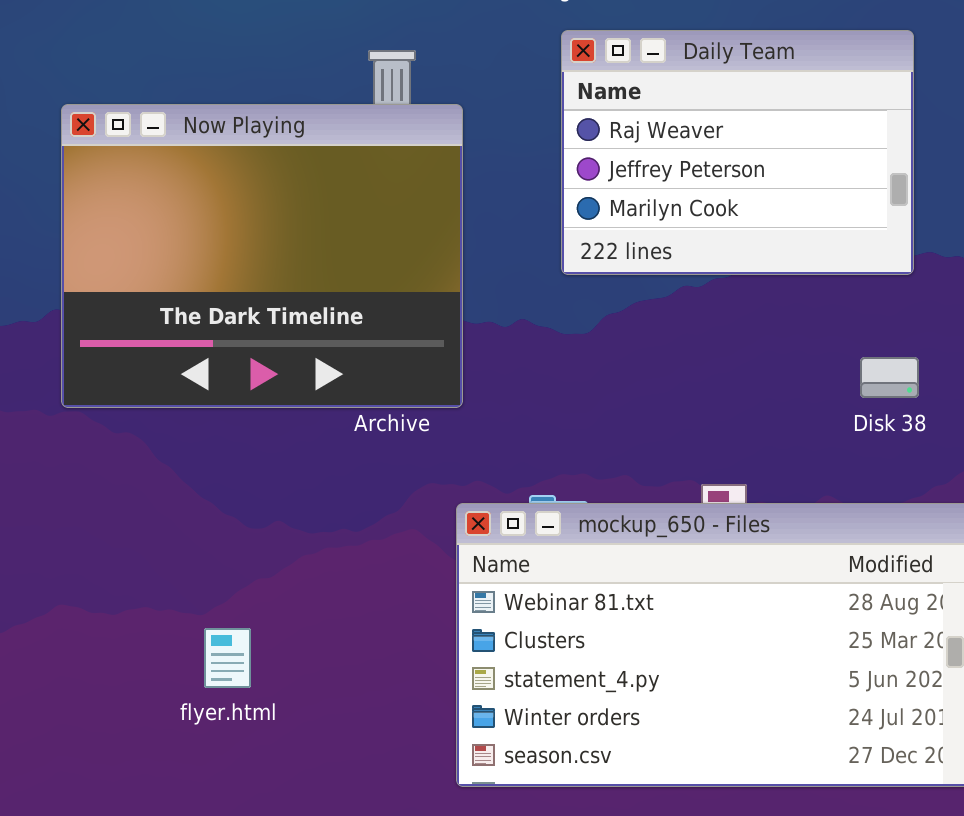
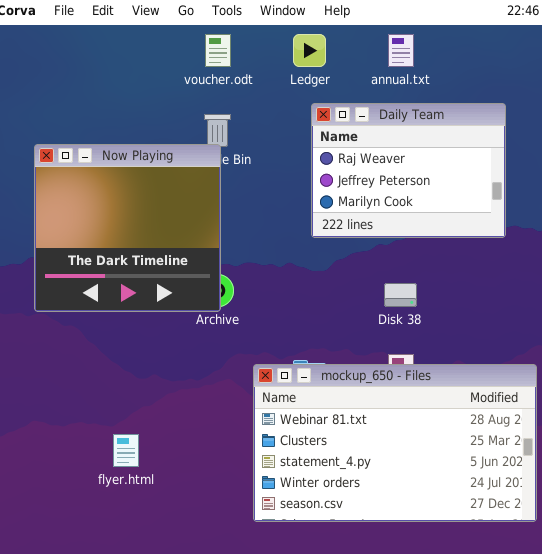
Now Playing: [61,104,463,408] -> [34,144,221,312], resized
Disk 38: [860,357,919,398] -> [384,283,417,307], moved

